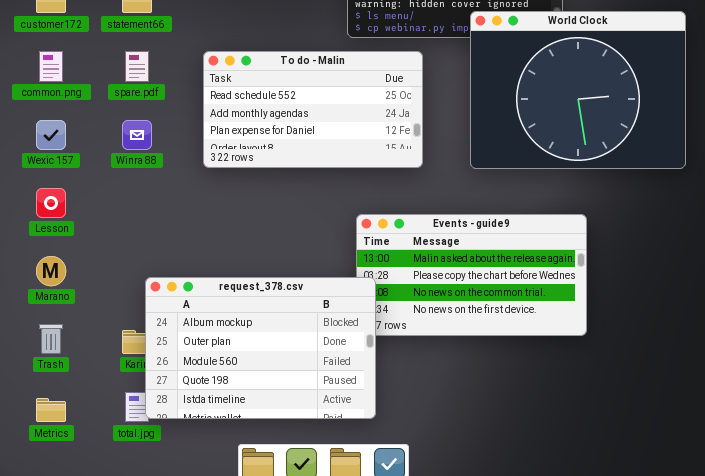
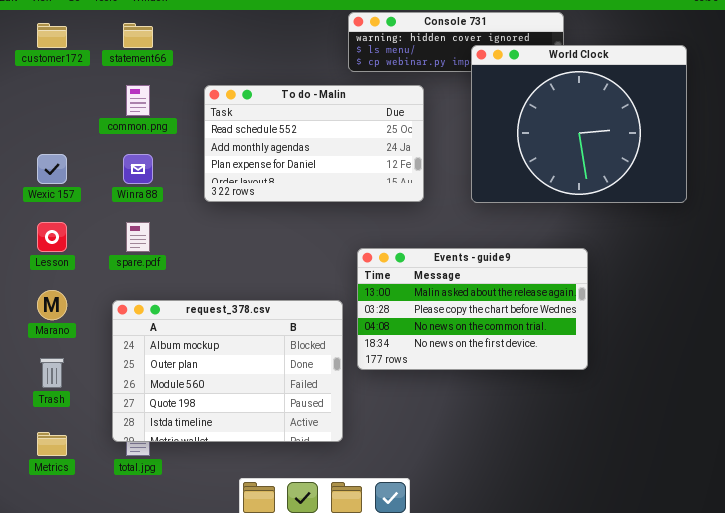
common.png: [39,51,63,82] -> [126,85,150,116], moved
spare.pdf: [125,51,149,82] -> [126,222,150,252], moved
request_378.csv: [145,277,376,419] -> [112,300,343,442], moved

